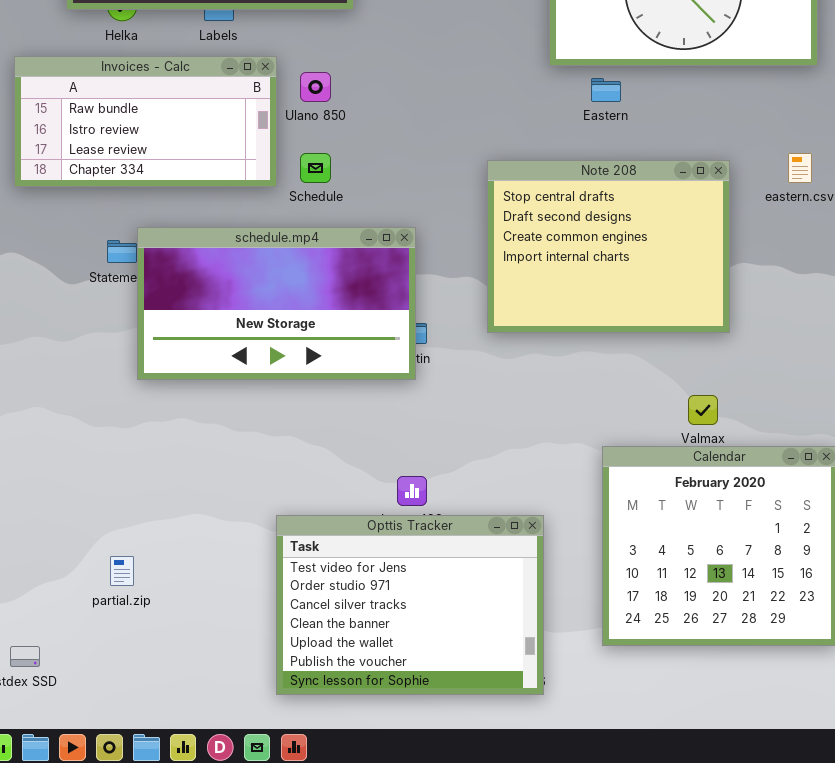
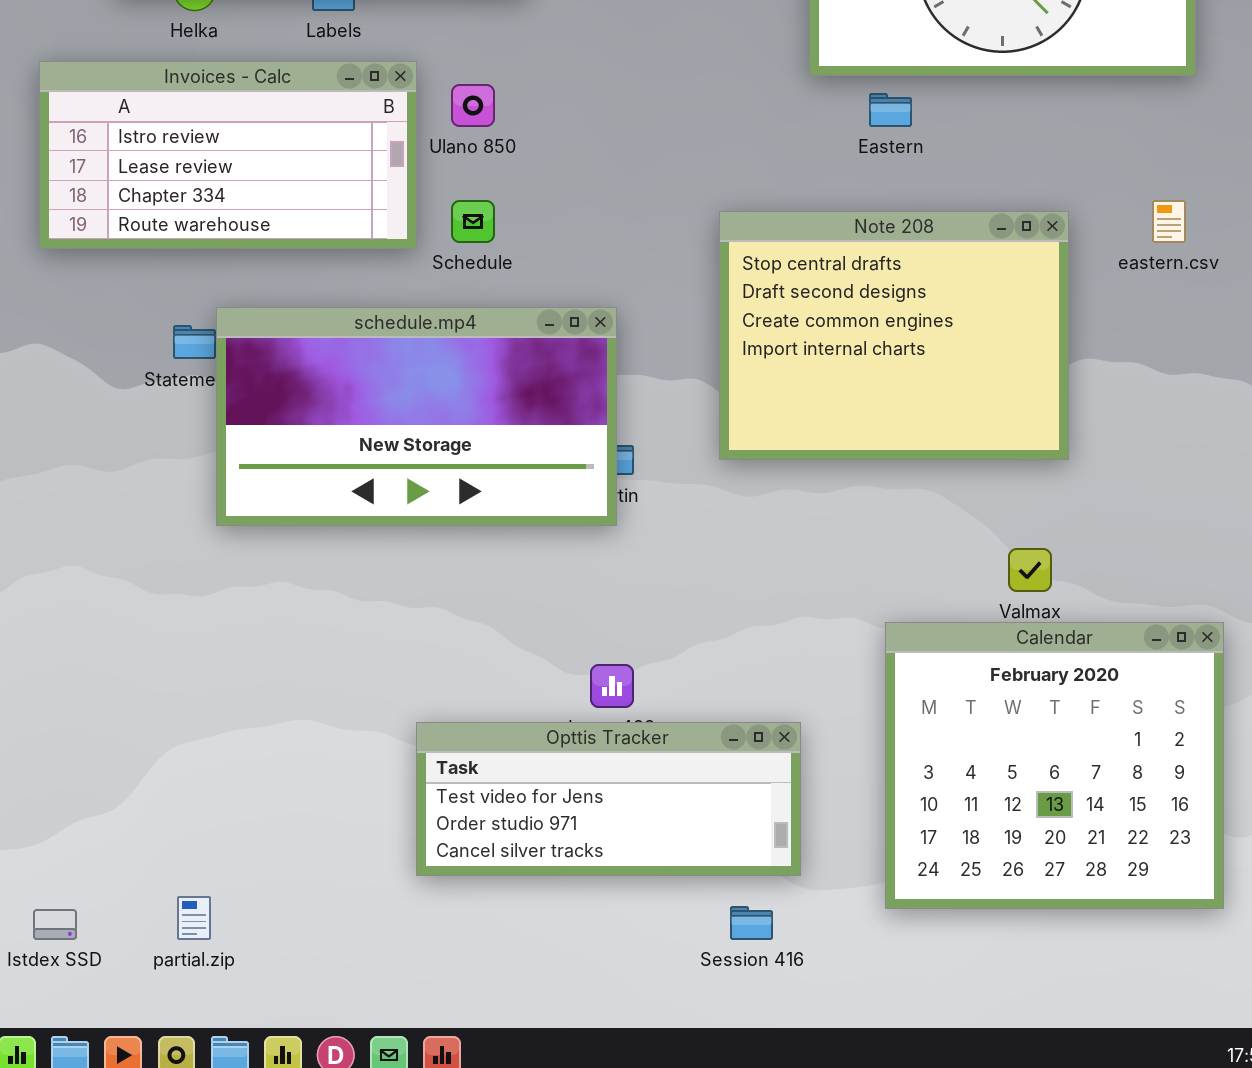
Invoices - Calc: [14,56,277,187] -> [39,61,417,249], scrolled down 1 row
Opttis Tracker: [276,515,544,695] -> [416,722,801,876], resized
partial.zip: [110,556,134,586] -> [177,896,211,940], moved

